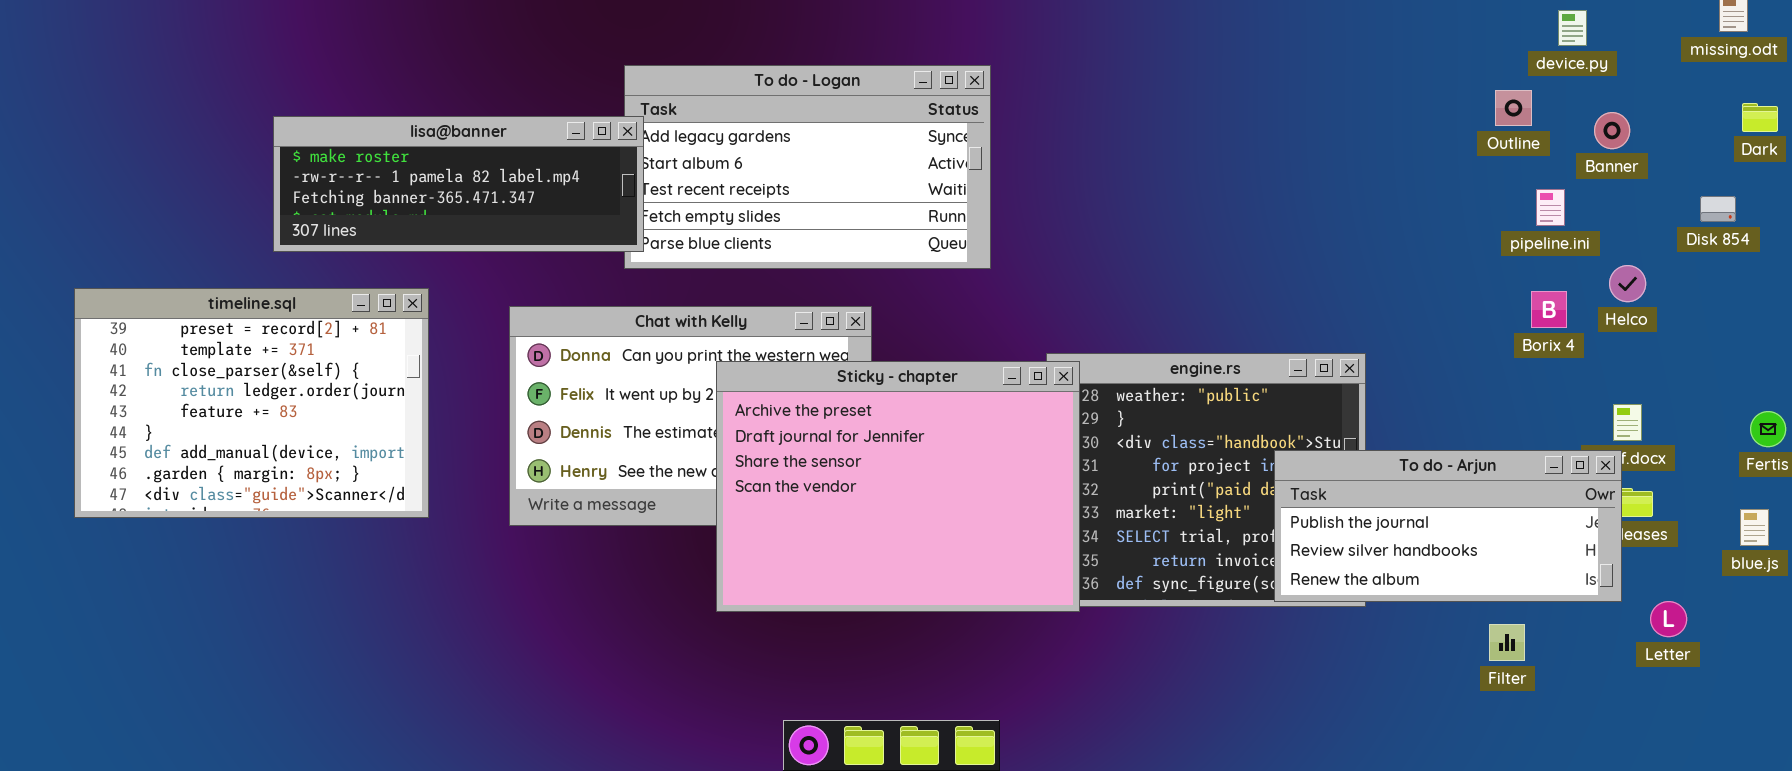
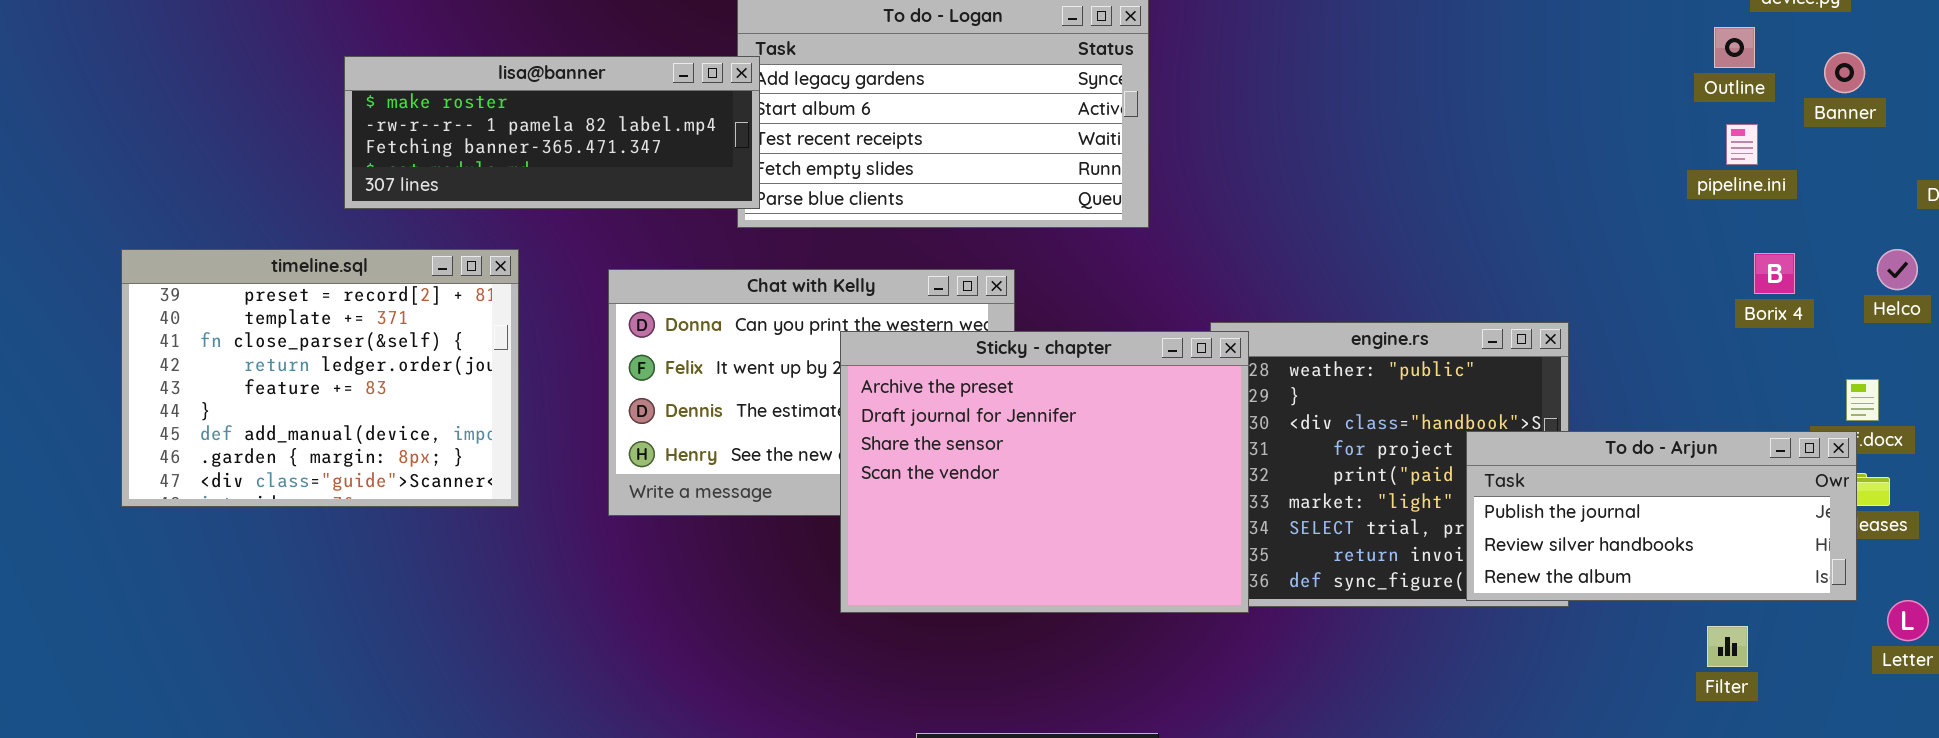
pipeline.ini: [1536,189,1565,226] -> [1726,124,1758,165], moved
Helco: [1609,265,1646,302] -> [1877,249,1918,290], moved

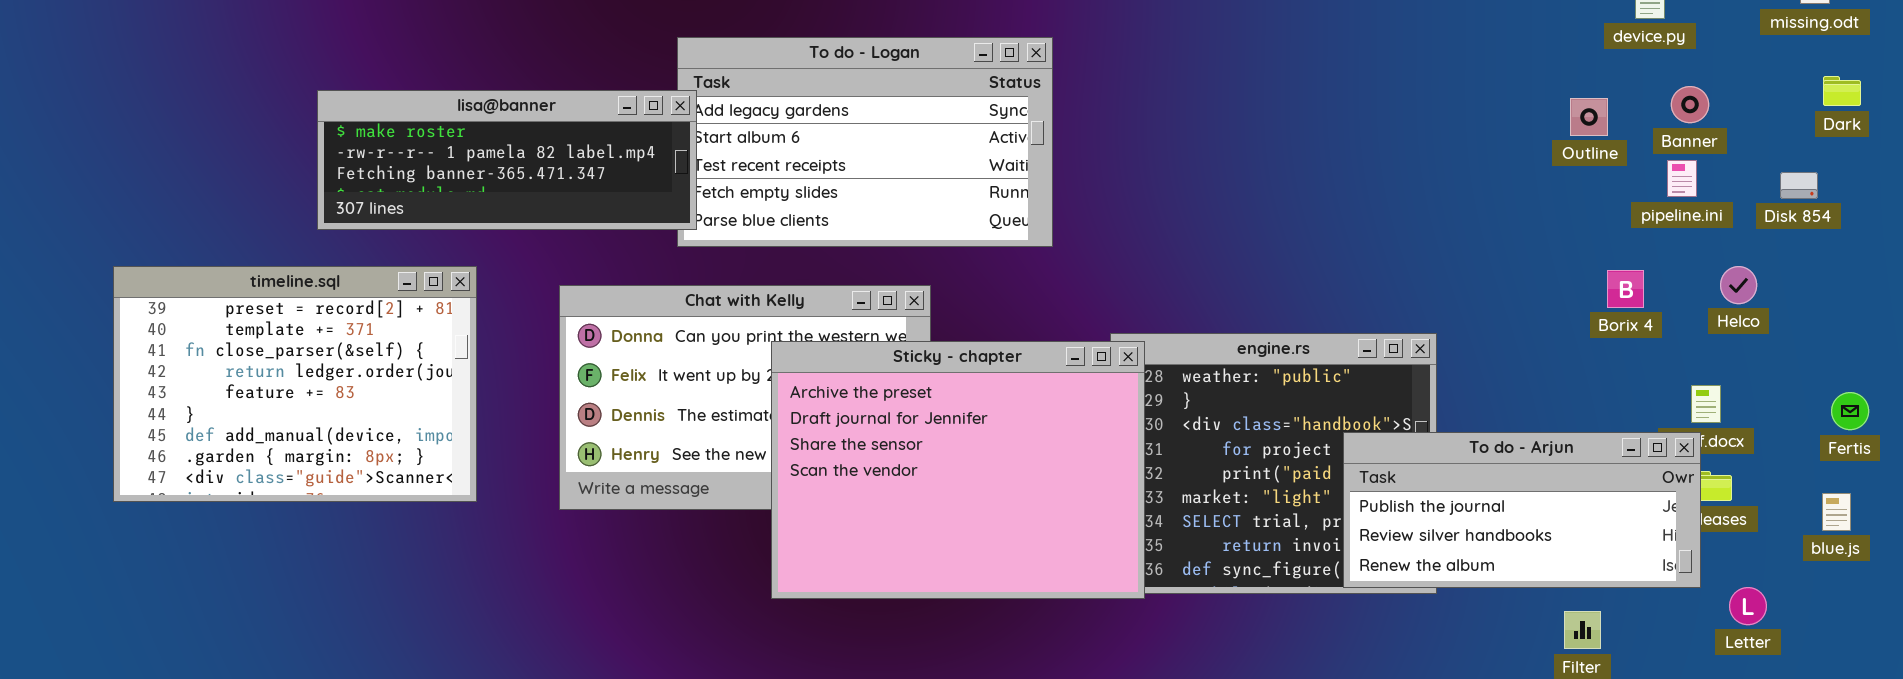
Outline: [1714,27,1755,68] -> [1570,98,1608,136], moved
pipeline.ini: [1726,124,1758,165] -> [1667,160,1697,197], moved

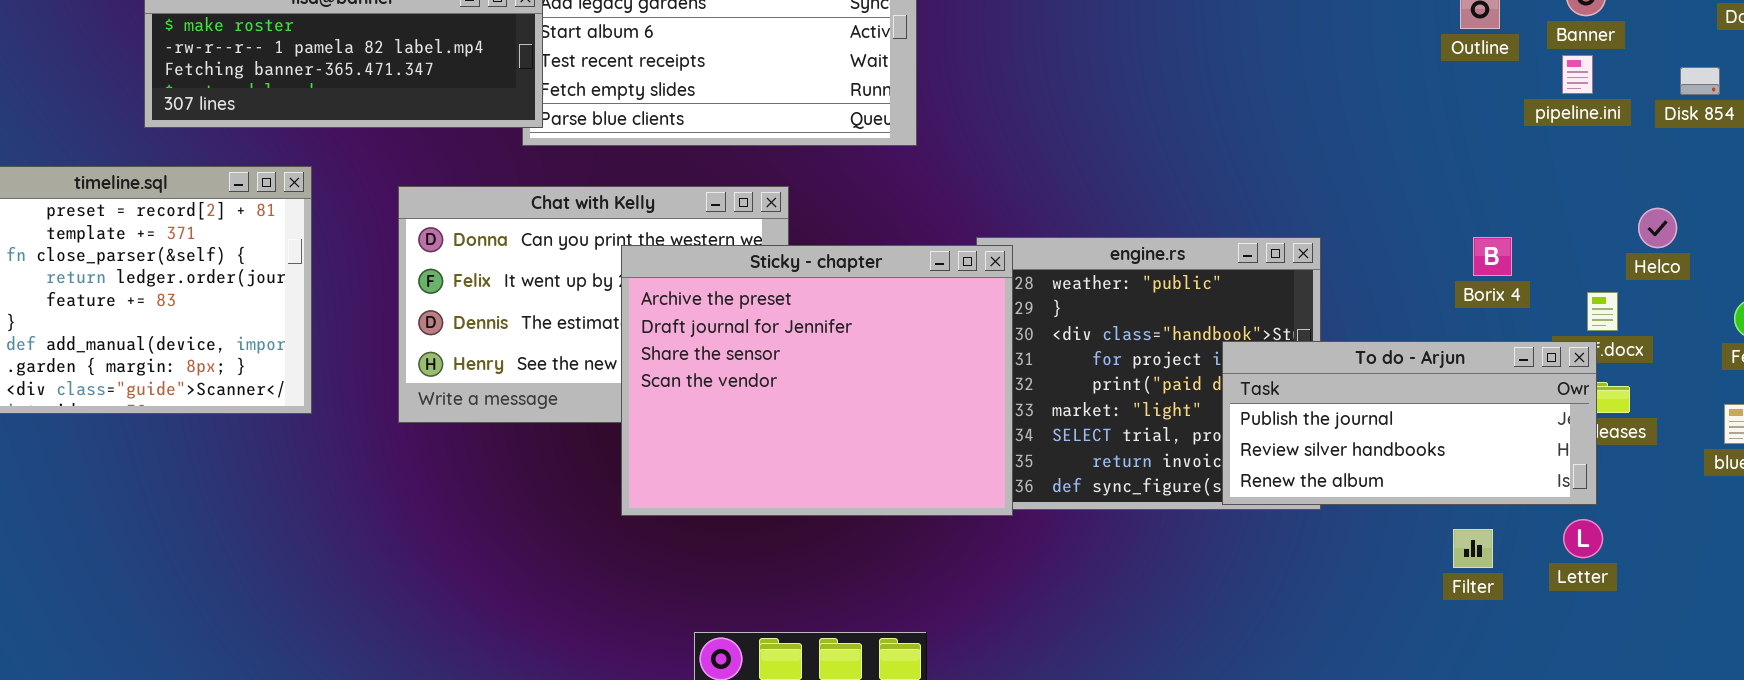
Helco: [1720,266,1757,304] -> [1638,208,1677,248], moved
Borix 4: [1607,270,1644,308] -> [1473,237,1512,276], moved
Letter: [1729,587,1767,625] -> [1563,519,1603,558], moved

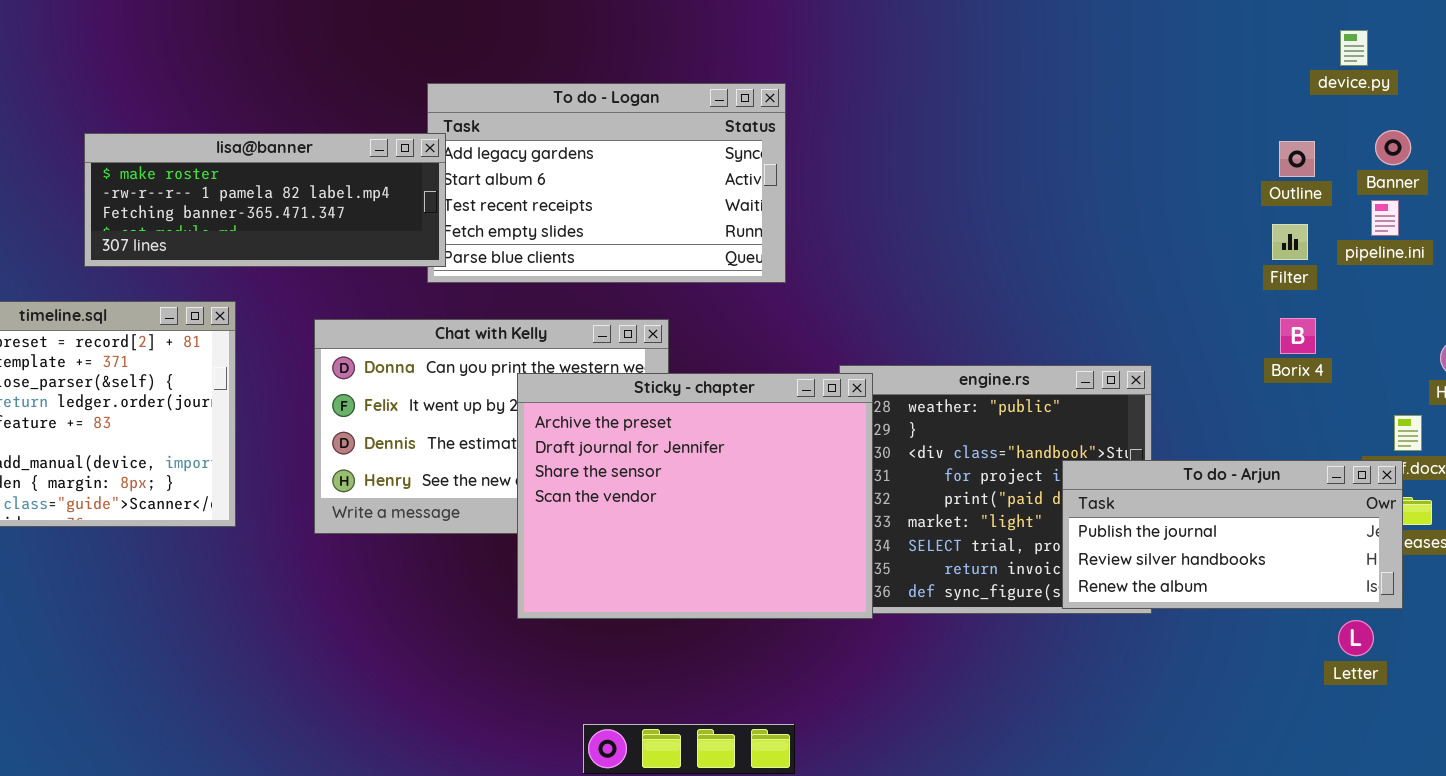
Borix 4: [1473,237,1512,276] -> [1280,318,1316,354], moved
Letter: [1563,519,1603,558] -> [1338,620,1374,656], moved
Filter: [1453,529,1493,568] -> [1272,224,1308,260], moved

